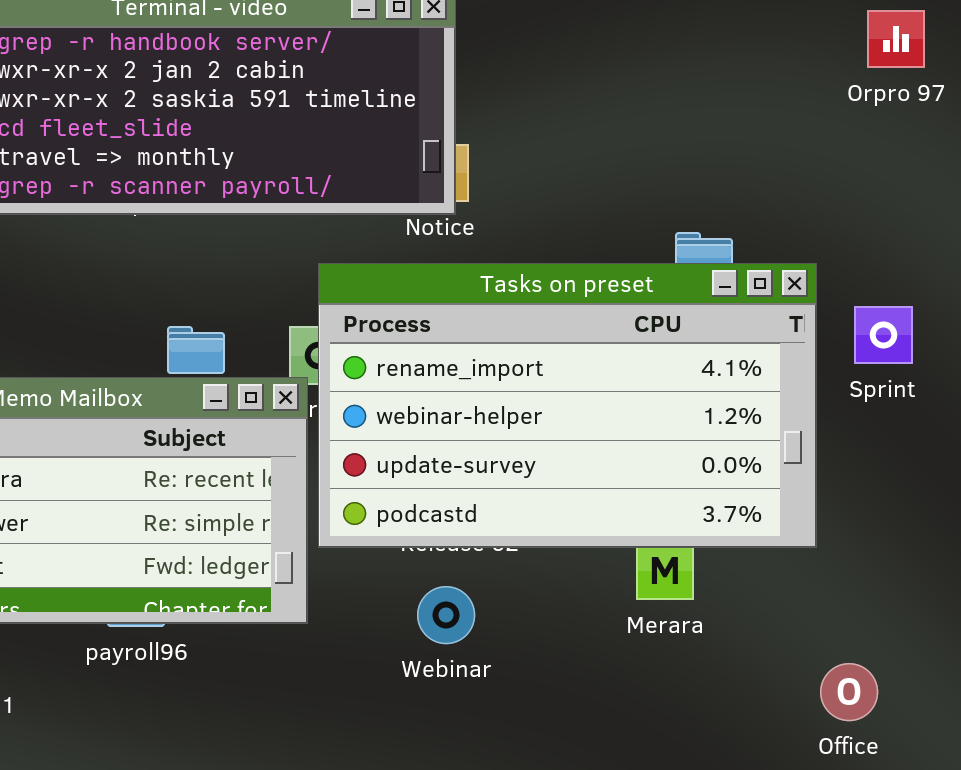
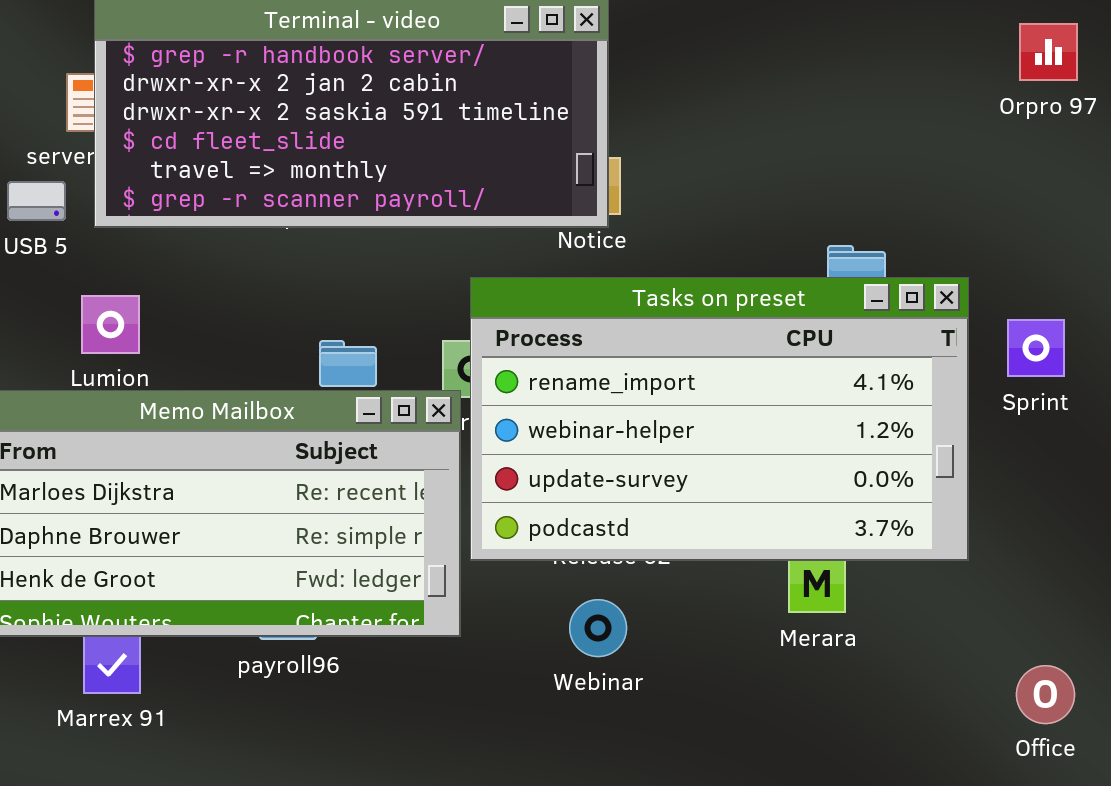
Office: [820,663,878,721] -> [1016,665,1075,724], moved

